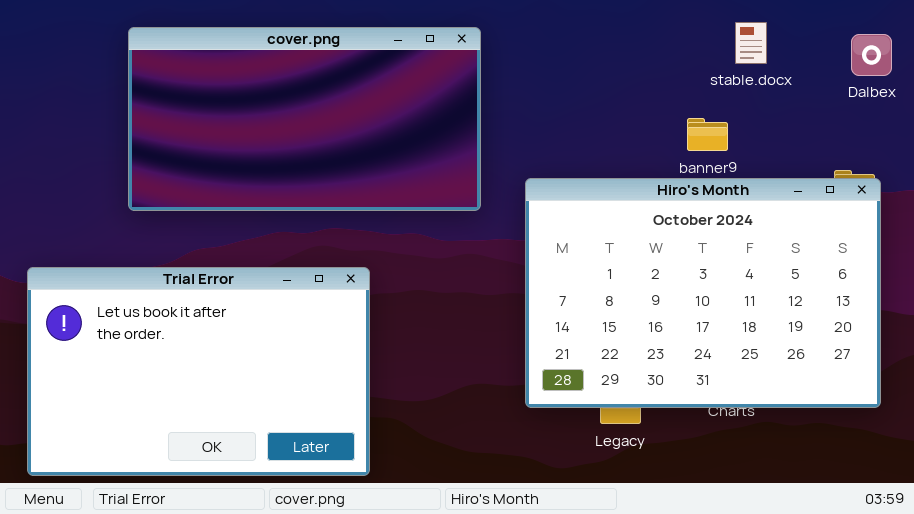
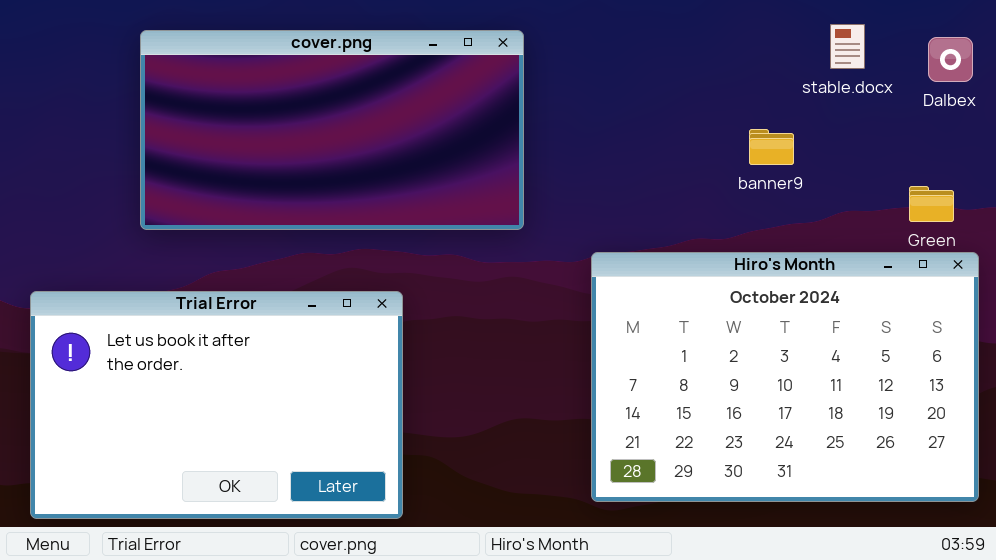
stable.docx: [735,22,767,64] -> [830,24,865,69], moved
Hiro's Month: [525,178,881,408] -> [591,252,979,502], moved

